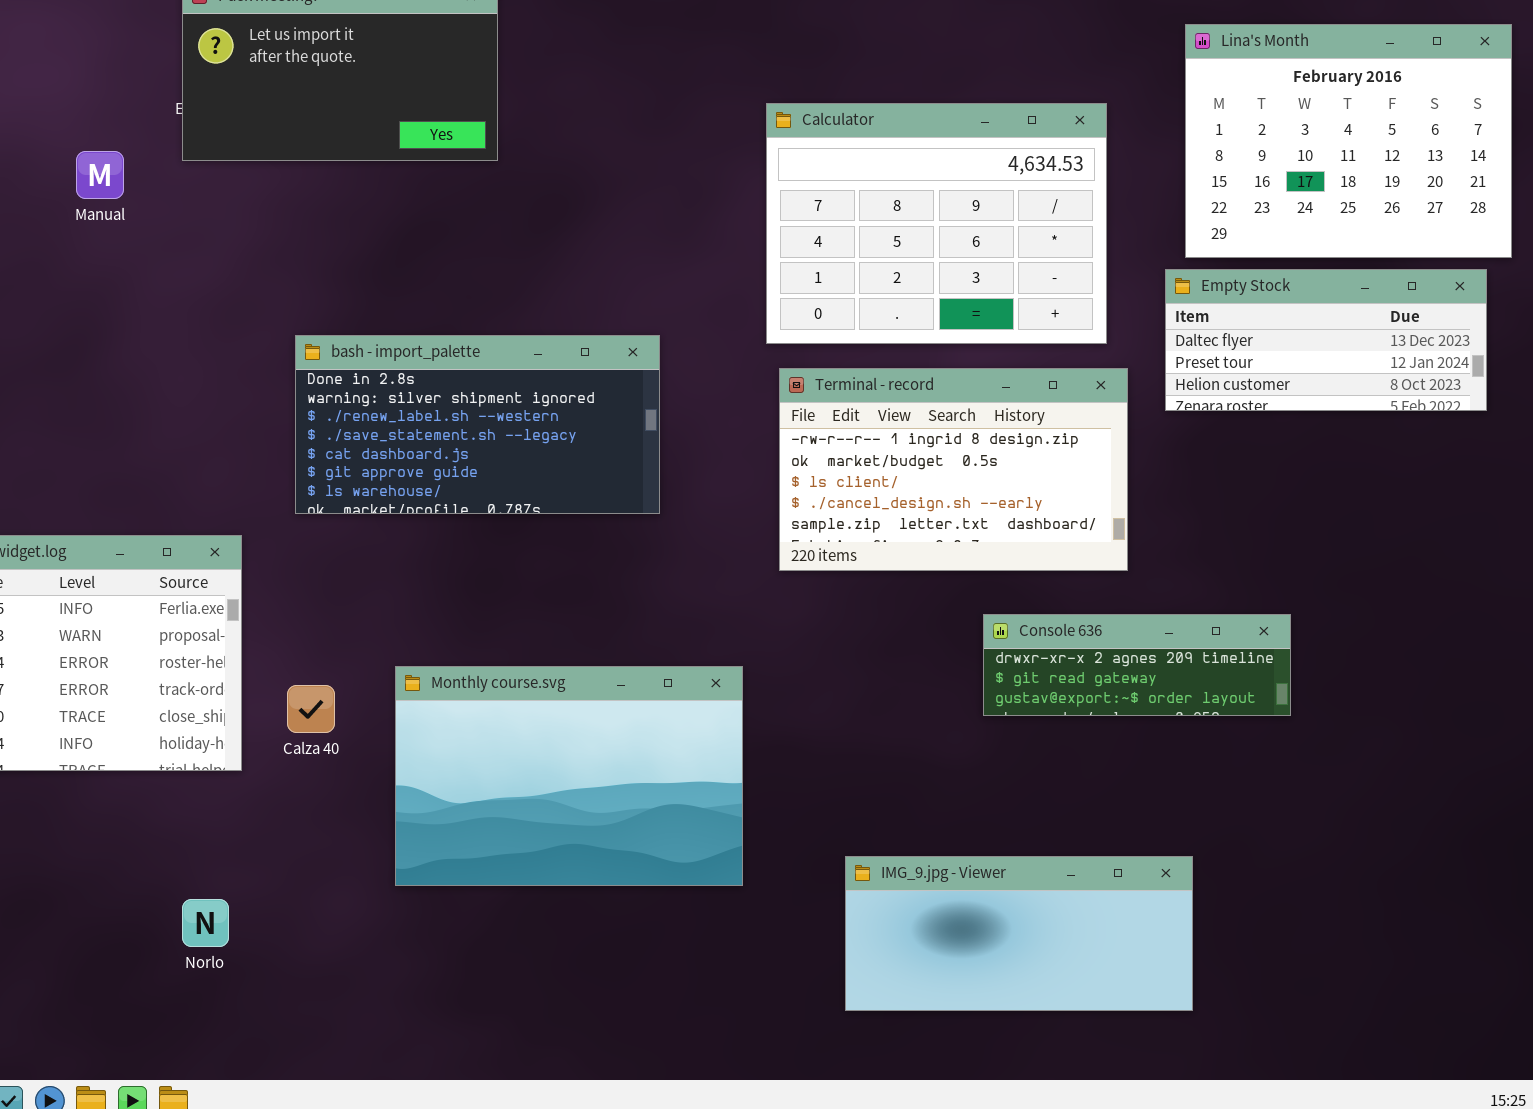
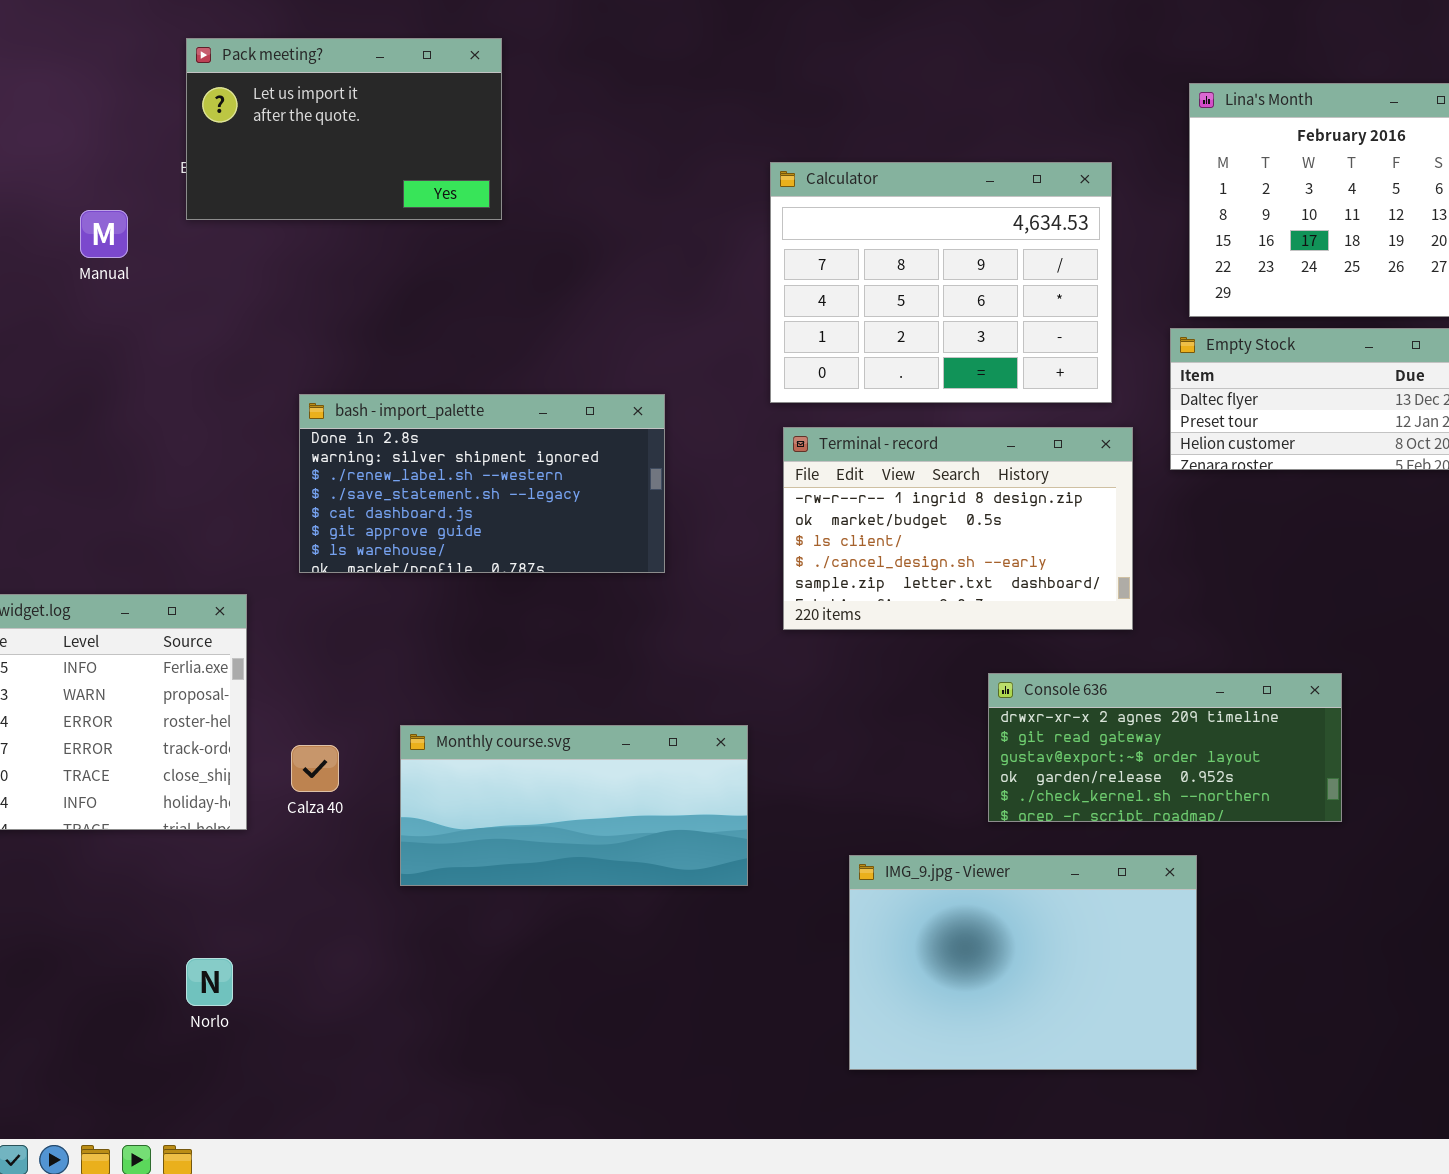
Console 636: [983,614,1291,716] -> [988,673,1342,822], resized
Monthly course.svg: [395,666,743,886] -> [400,725,748,886], resized
IMG_9.jpg - Viewer: [845,856,1193,1011] -> [849,855,1197,1070], resized

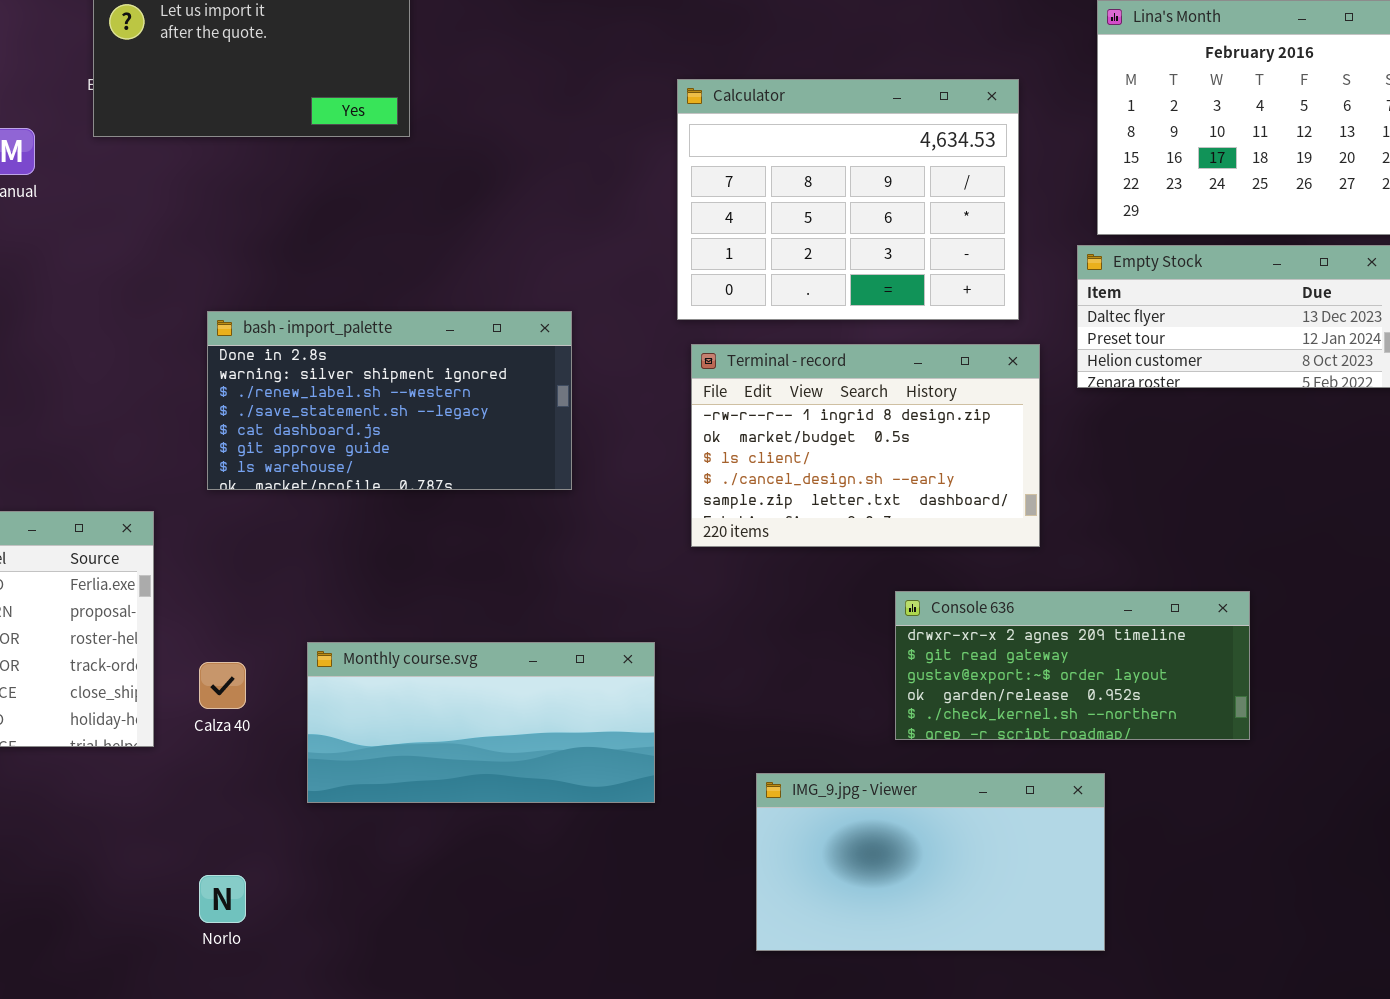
IMG_9.jpg - Viewer: [849,855,1197,1070] -> [756,773,1105,951], resized
Norlo: [186,958,233,1006] -> [199,875,246,923], moved

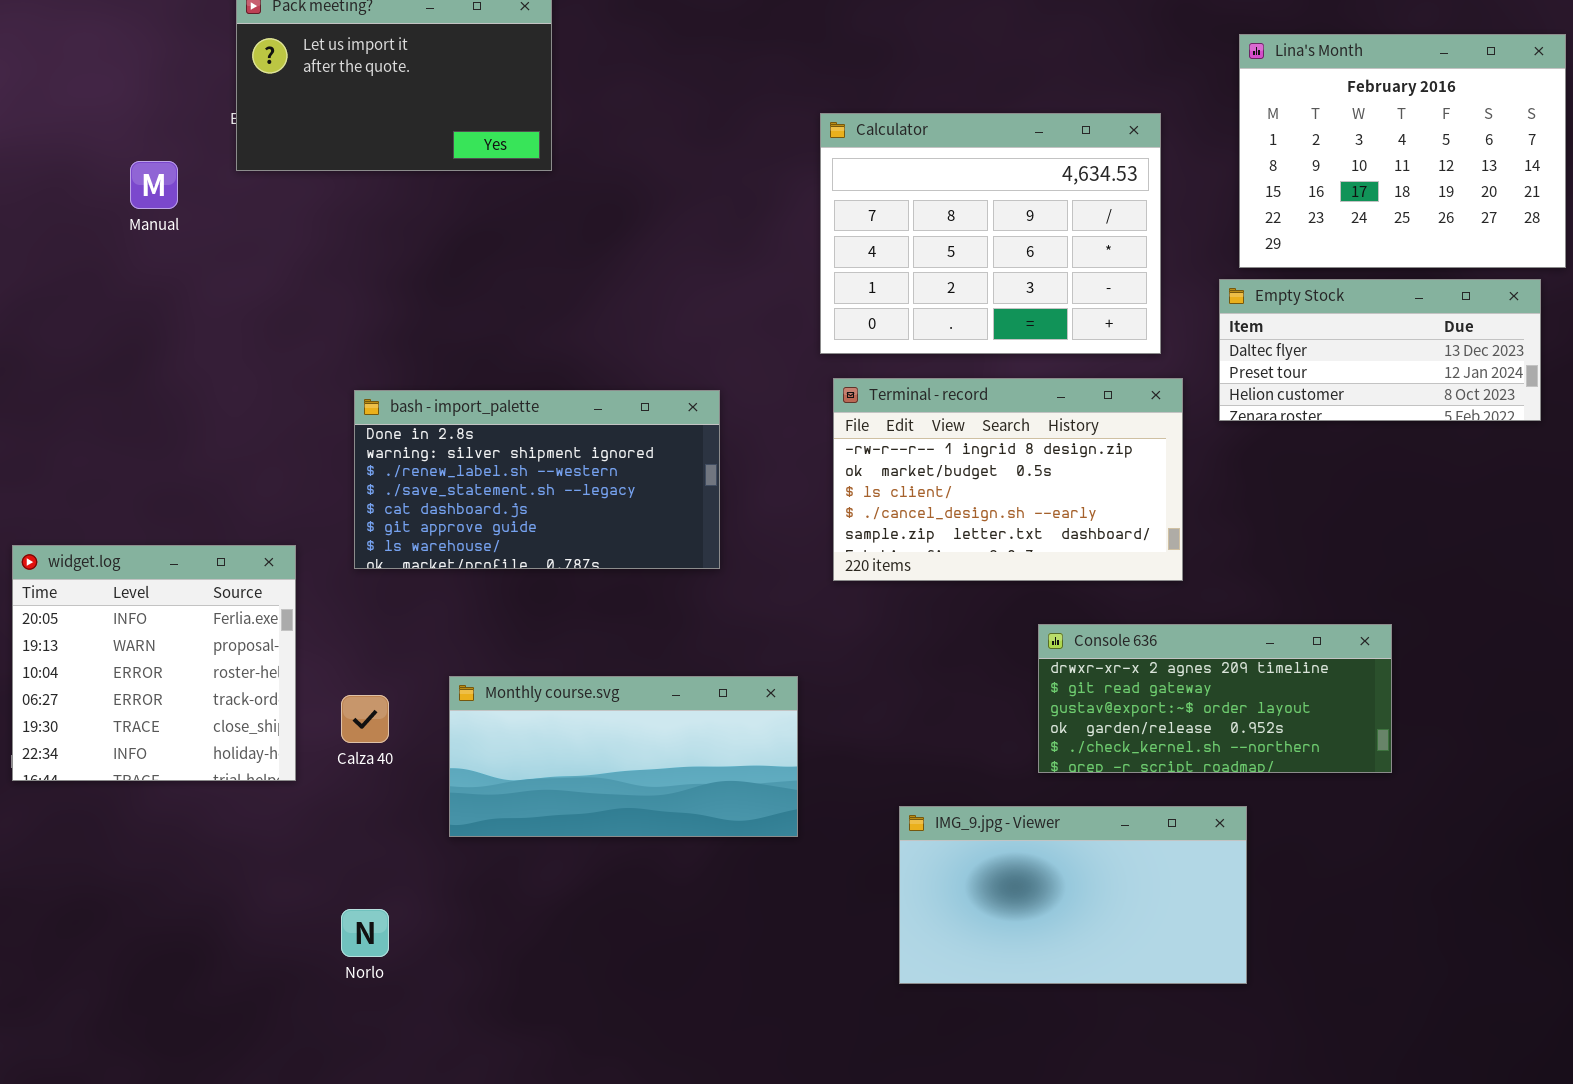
bash - import_palette: [207,311,572,490] -> [354,390,720,569], moved

